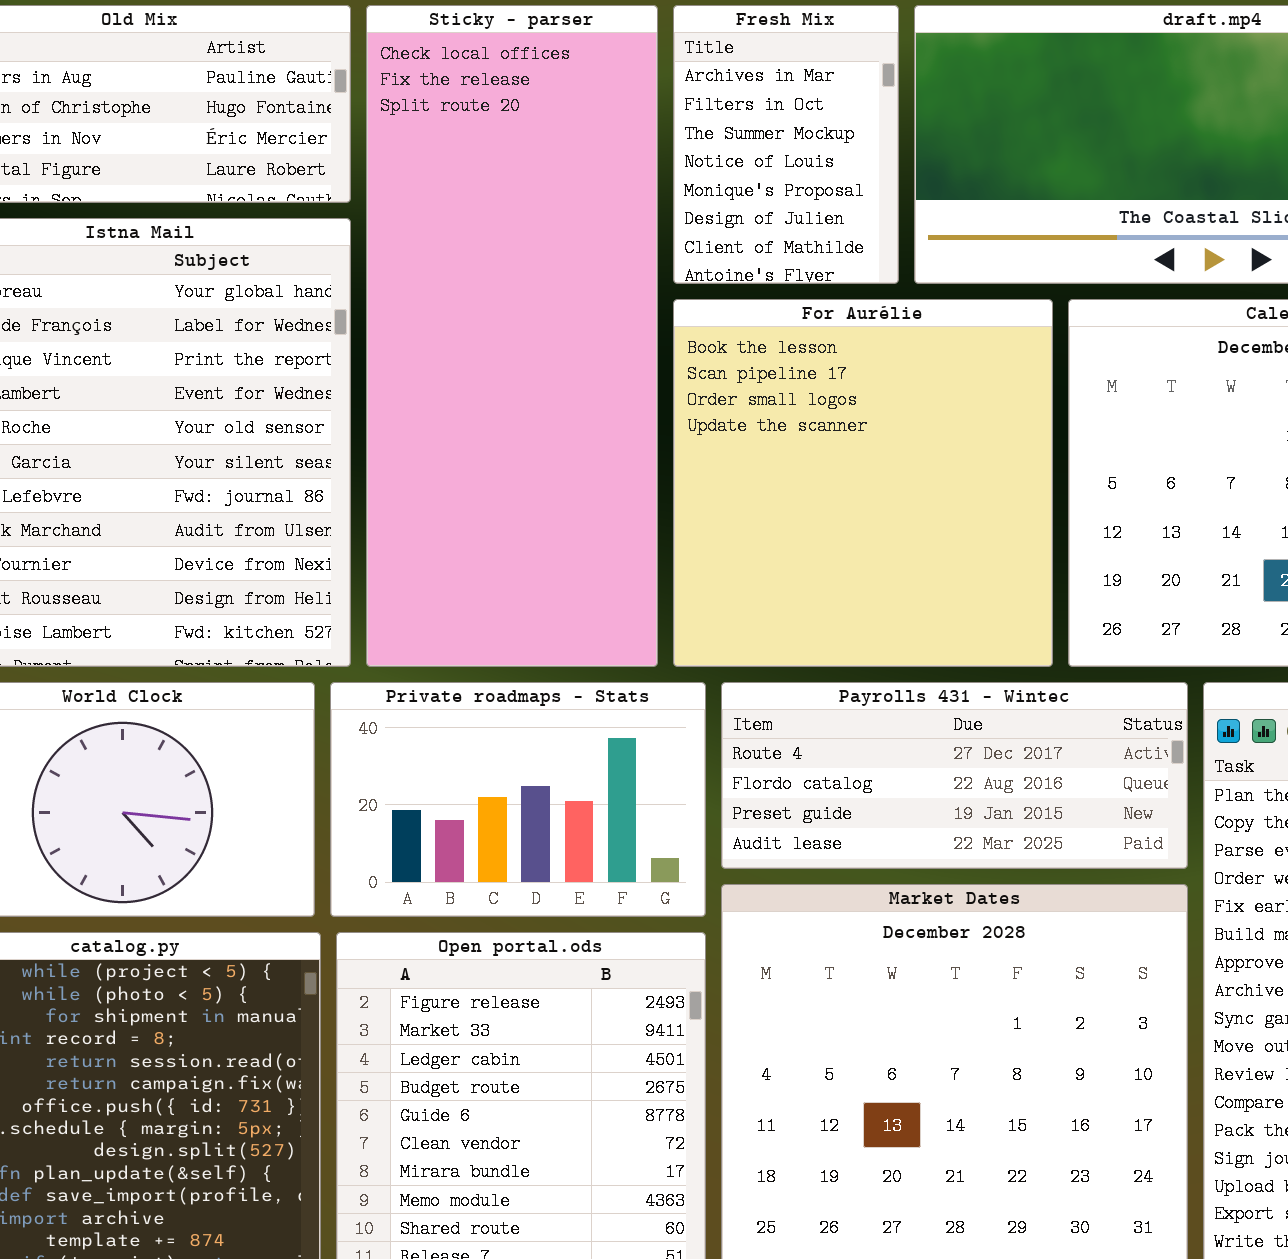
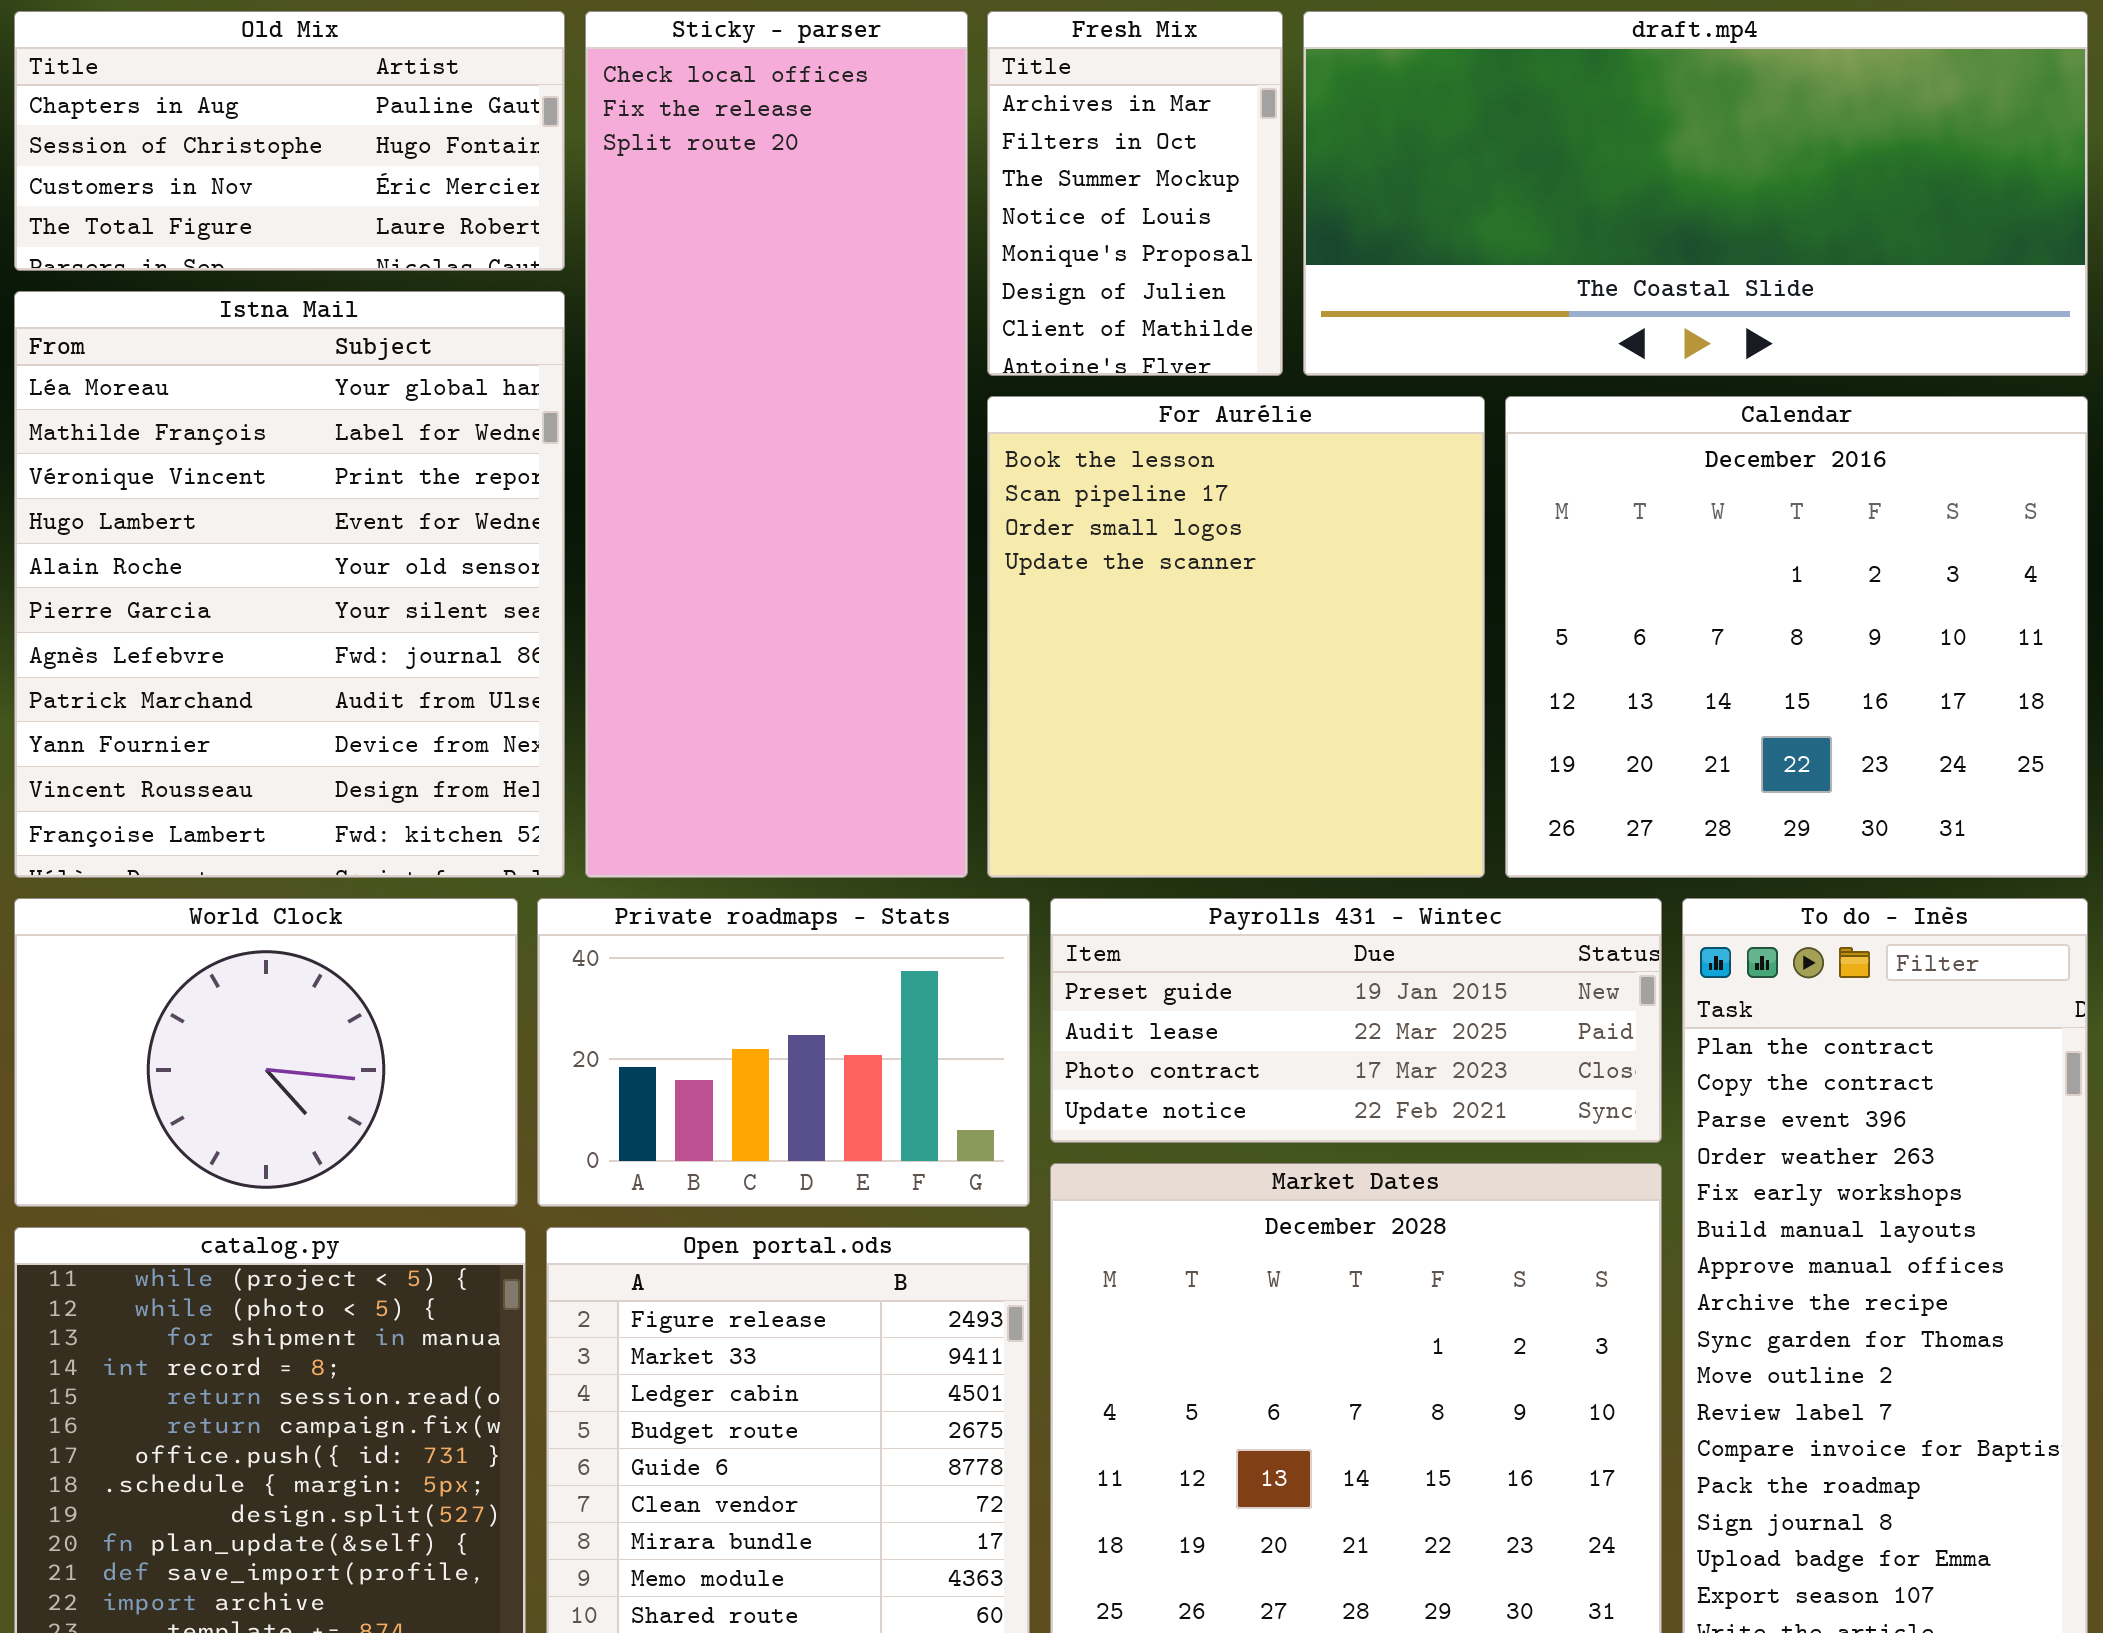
Payrolls 431 - Wintec: [721,682,1188,869] -> [1050,898,1662,1143], scrolled down 2 rows

